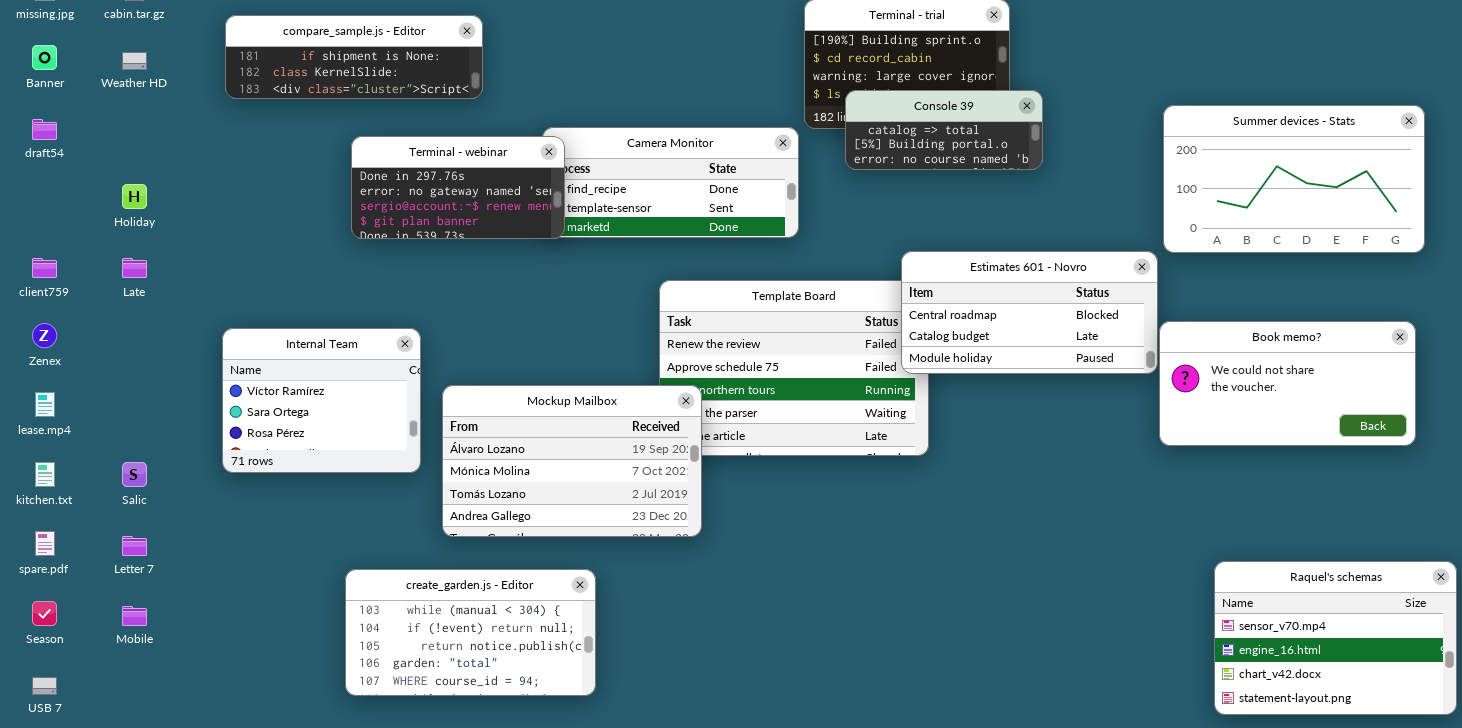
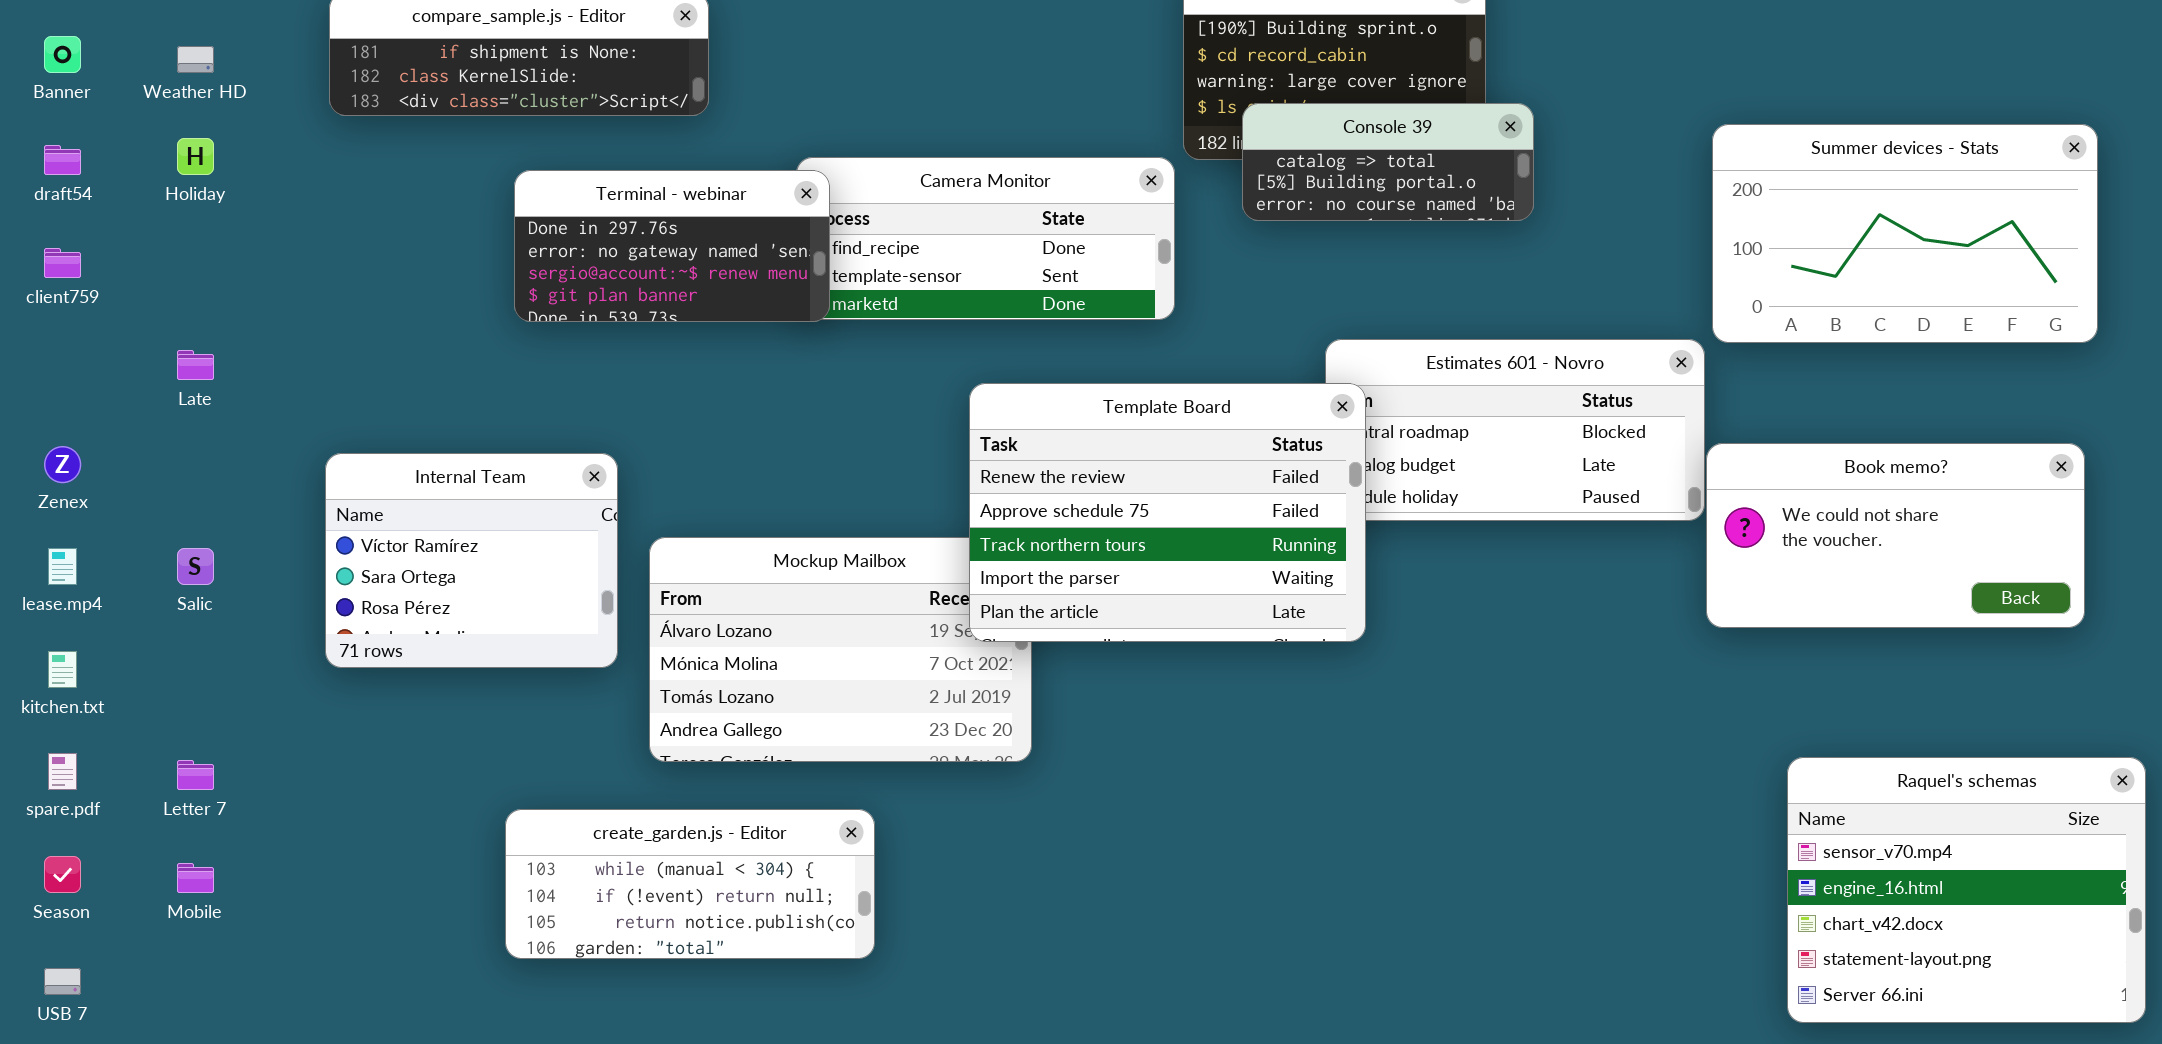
Holiday: [122,184,147,209] -> [177,138,214,175], moved
client759: [32,258,57,278] -> [44,248,81,278], moved
Template Board: [659,280,929,456] -> [969,383,1366,642], raised
Salic: [122,462,147,487] -> [177,548,214,585], moved
Raquel's schemas: [1214,561,1457,715] -> [1787,757,2146,1023], resized
create_garden.js - Editor: [345,569,596,696] -> [505,809,875,959], resized

